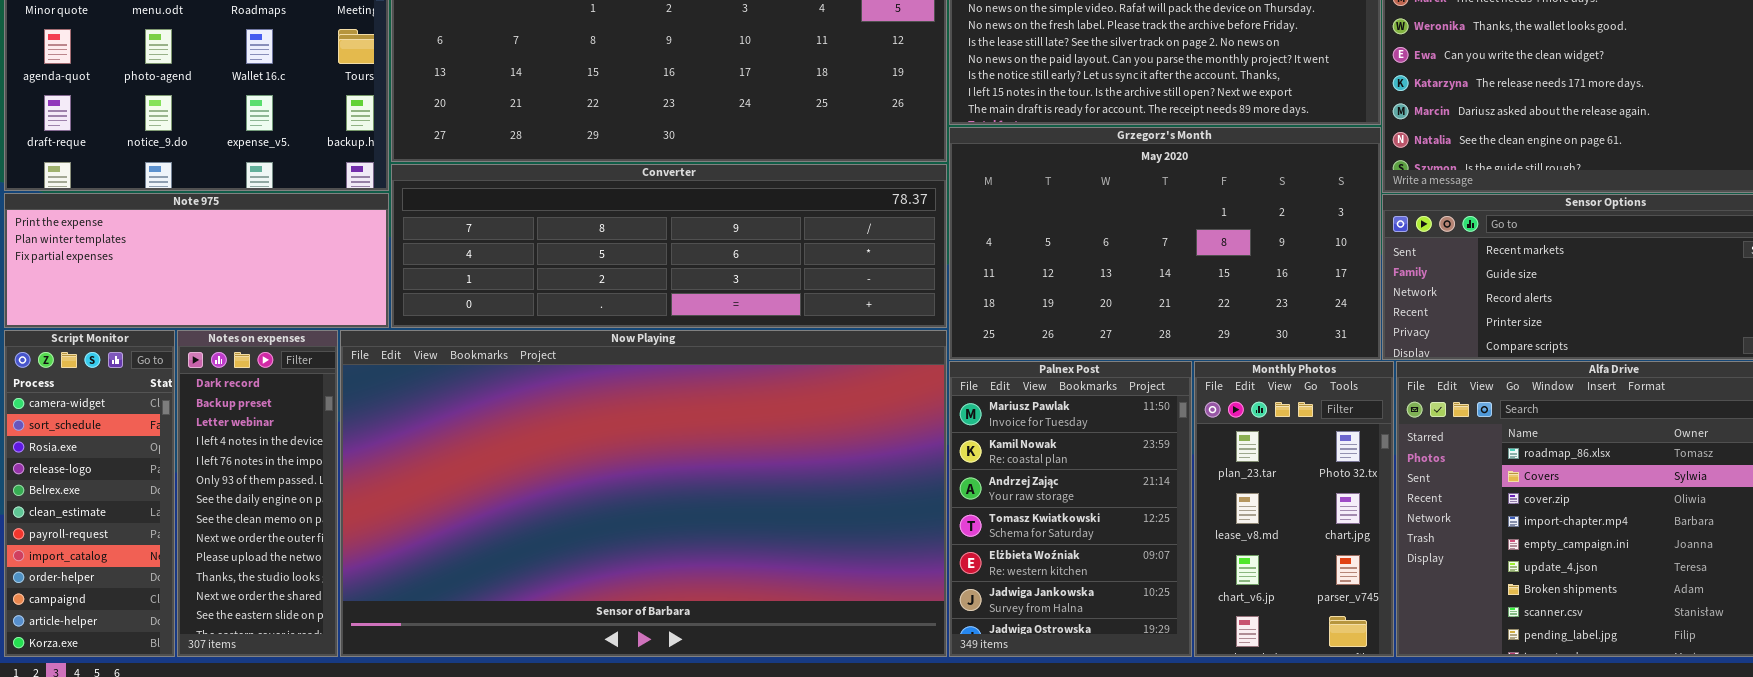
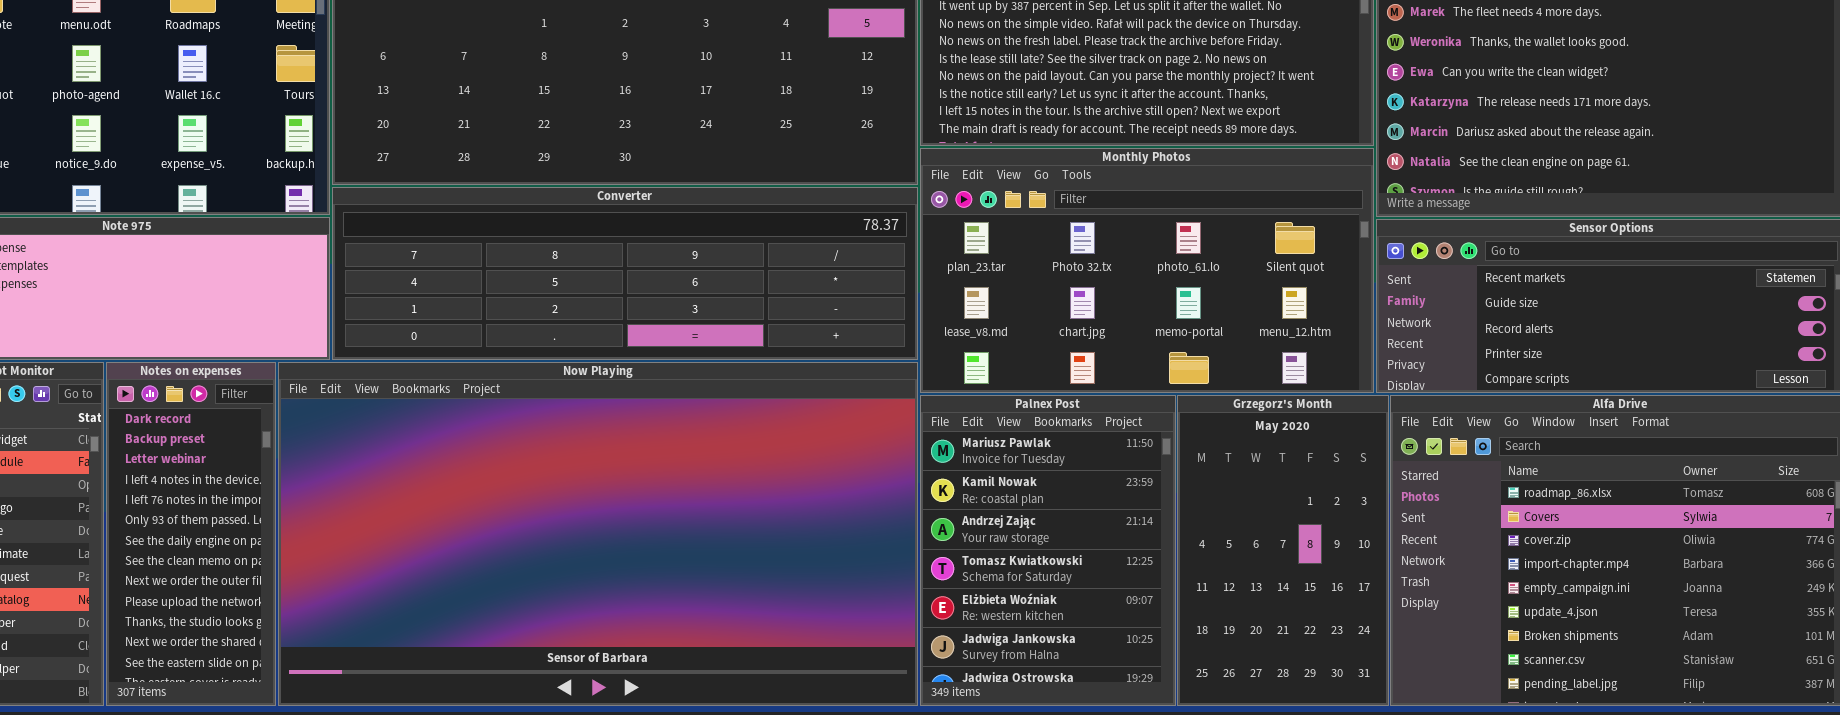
Grzegorz's Month: [949,127,1381,360] -> [1177,395,1389,706], moved, resized
Monthly Photos: [1194,361,1394,657] -> [920,148,1374,393], moved, resized

